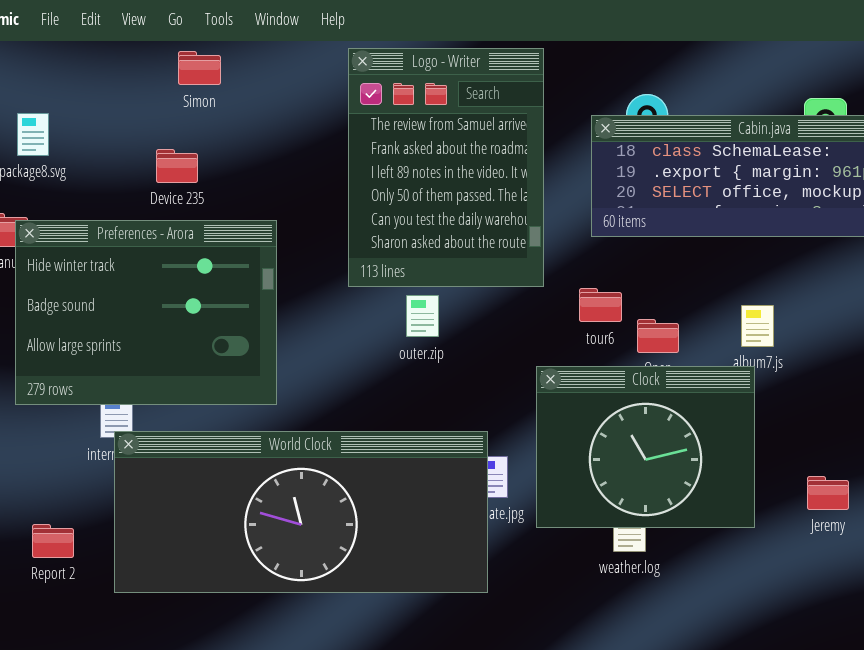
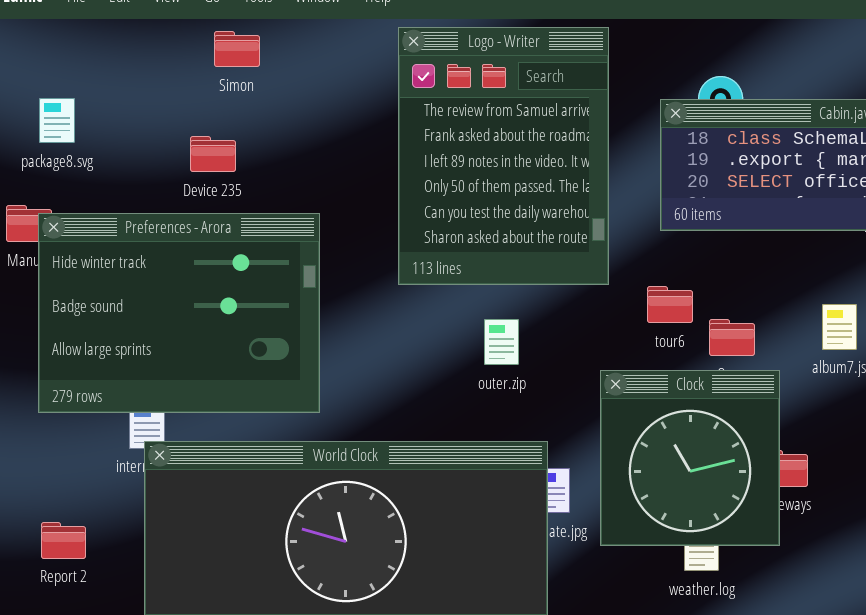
outer.zip: [406,295,439,337] -> [484,319,519,365], moved
Clock: [536,366,755,528] -> [600,370,780,546], resized
Report 2: [32,524,74,558] -> [41,522,86,559], moved

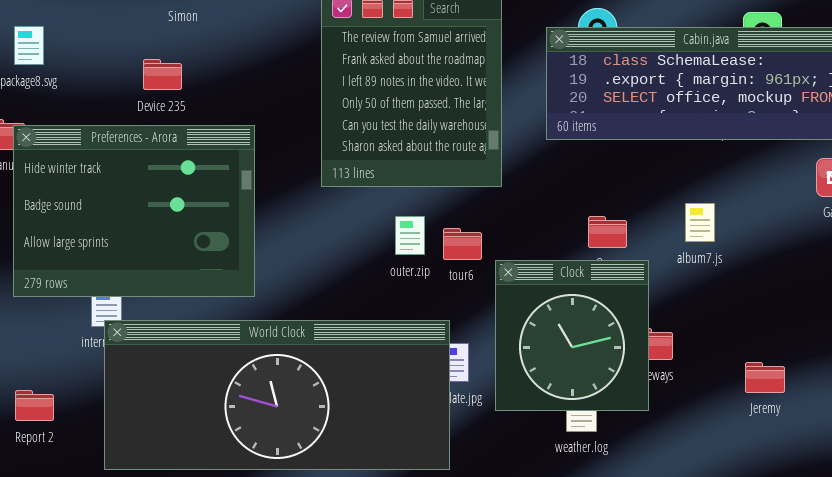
tour6: [647,286,693,323] -> [443,228,482,260], moved

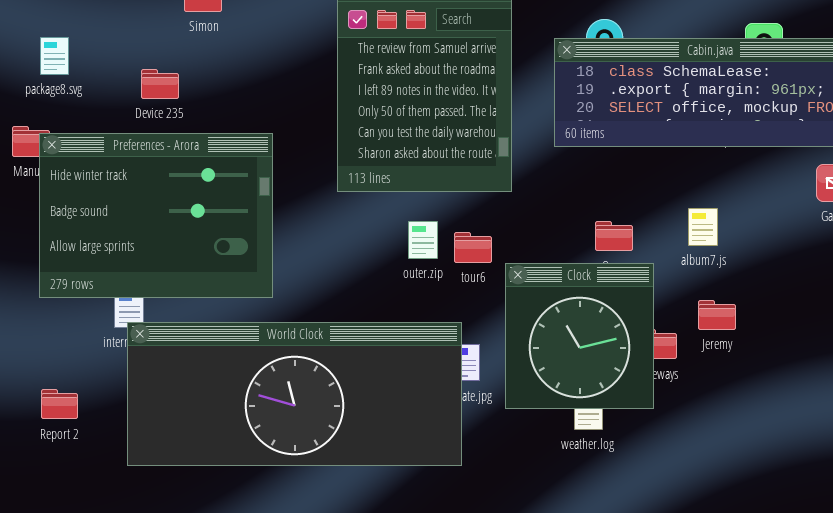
Device 235: [143,59,182,90] -> [141,69,179,99], moved
Jeremy: [745,362,785,393] -> [698,300,736,330], moved

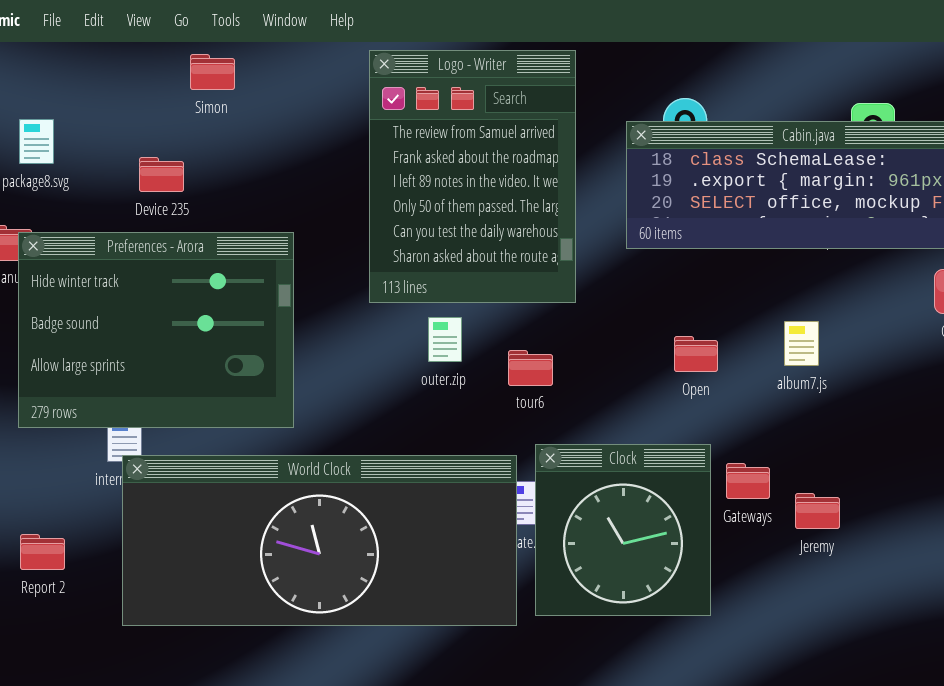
outer.zip: [408,221,438,259] -> [428,317,462,362], moved
Clock: [505,263,654,409] -> [535,444,711,616], moved
Jeremy: [698,300,736,330] -> [795,493,840,529], moved

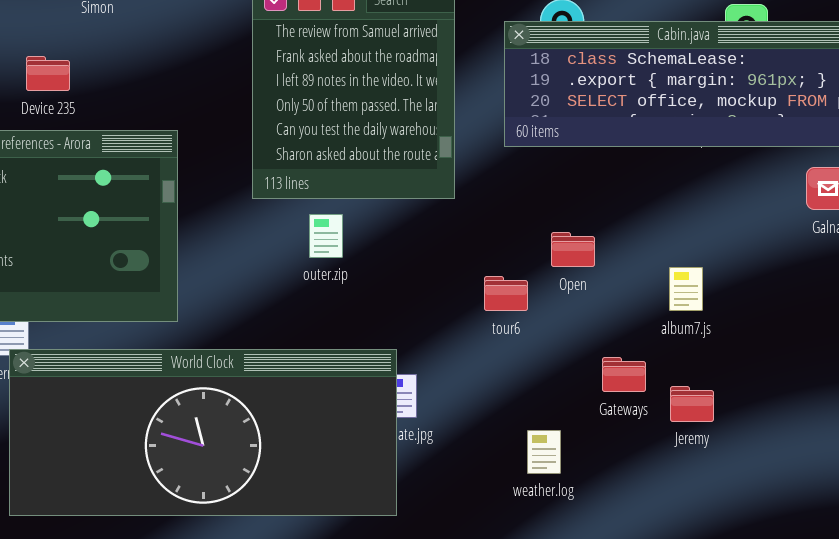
album7.js: [784,321,819,366] -> [669,267,703,311], moved
tour6: [508,350,553,386] -> [484,276,528,311], moved
Clock: [535,444,711,616] -> none, closed

